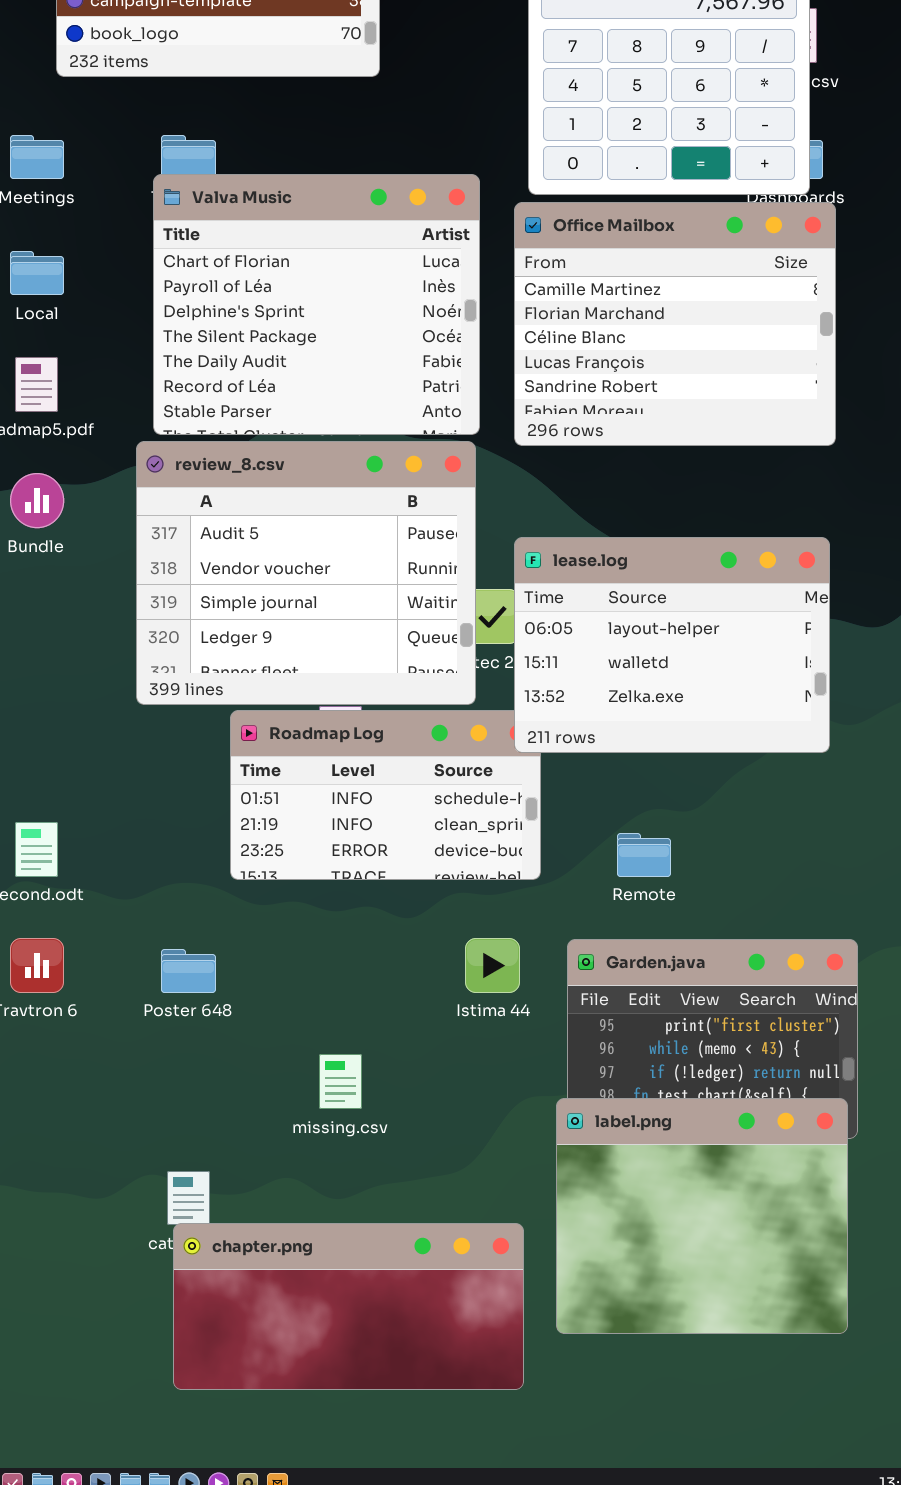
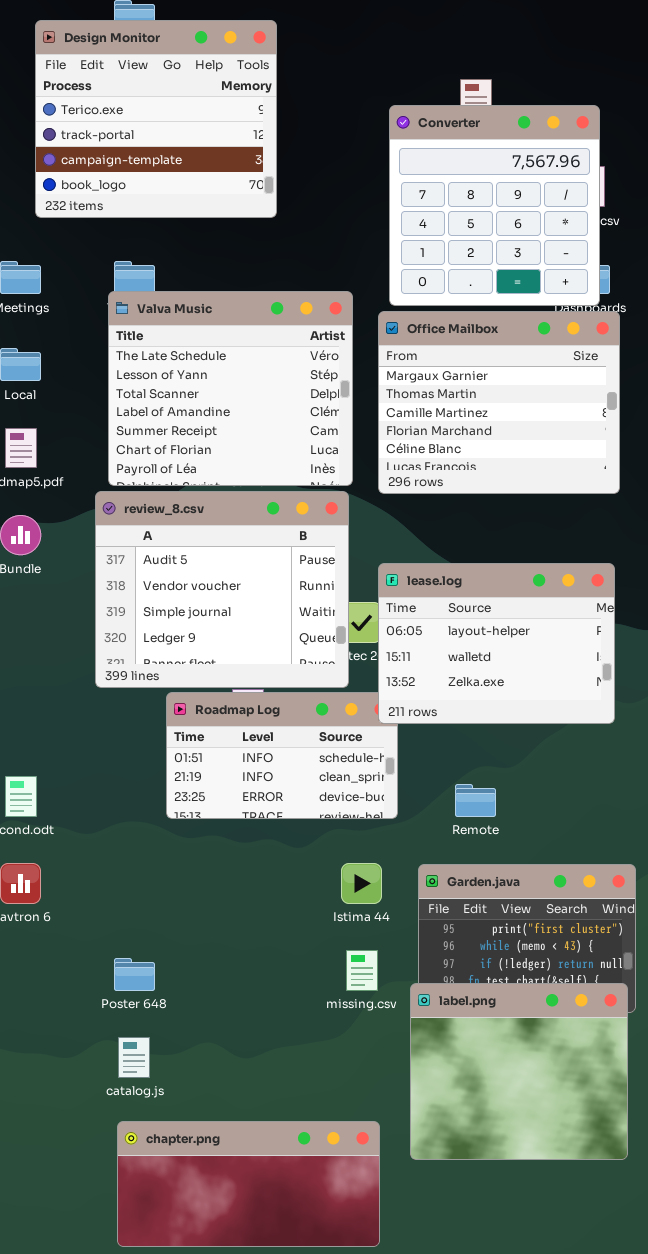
Valva Music: [153,174,480,435] -> [108,291,353,486], scrolled up 5 rows
Office Mailbox: [514,202,836,446] -> [378,311,620,494], scrolled up 2 rows
Poster 648: [161,949,216,993] -> [114,958,155,991], moved
missing.csv: [319,1054,362,1109] -> [346,950,378,991], moved
chapter.png: [173,1223,524,1390] -> [117,1121,380,1247], moved

